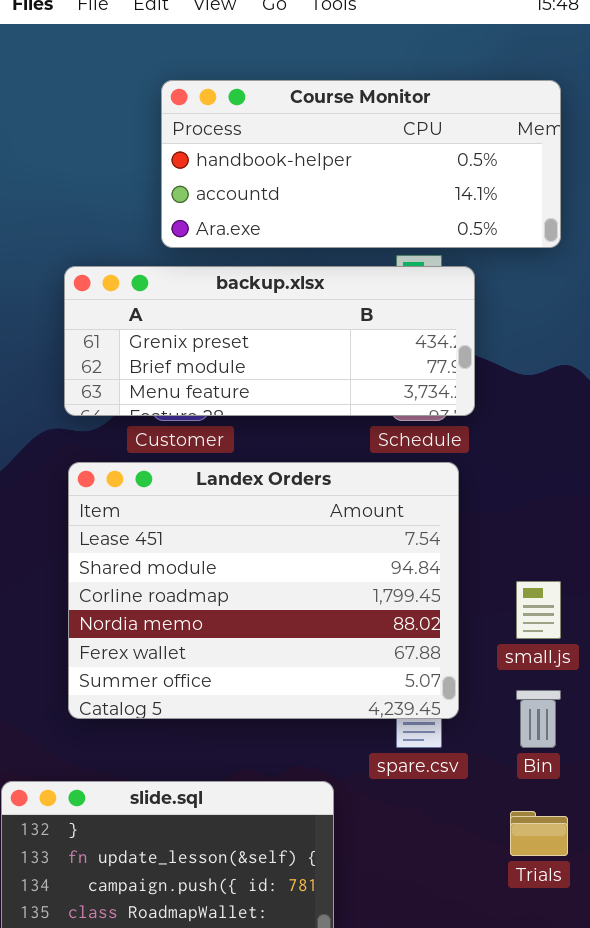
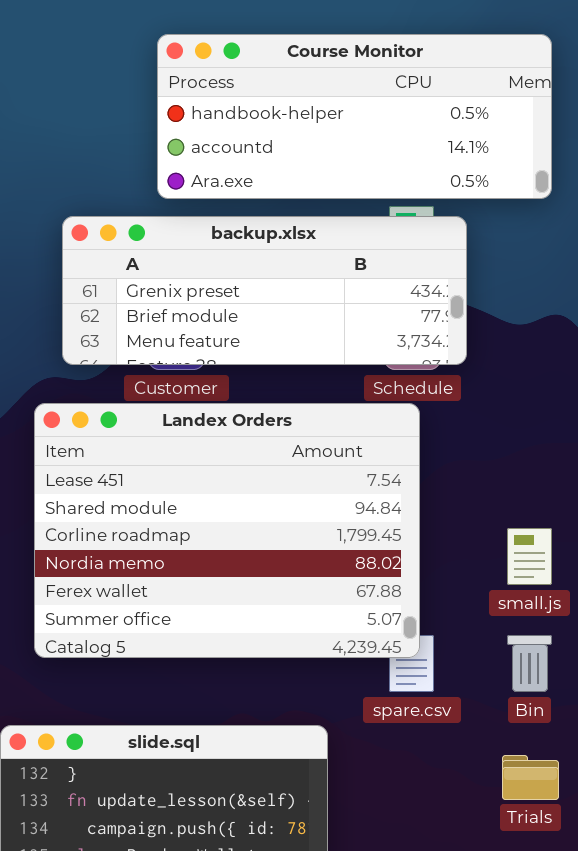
Landex Orders: [68,462,459,719] -> [34,403,420,658], moved

